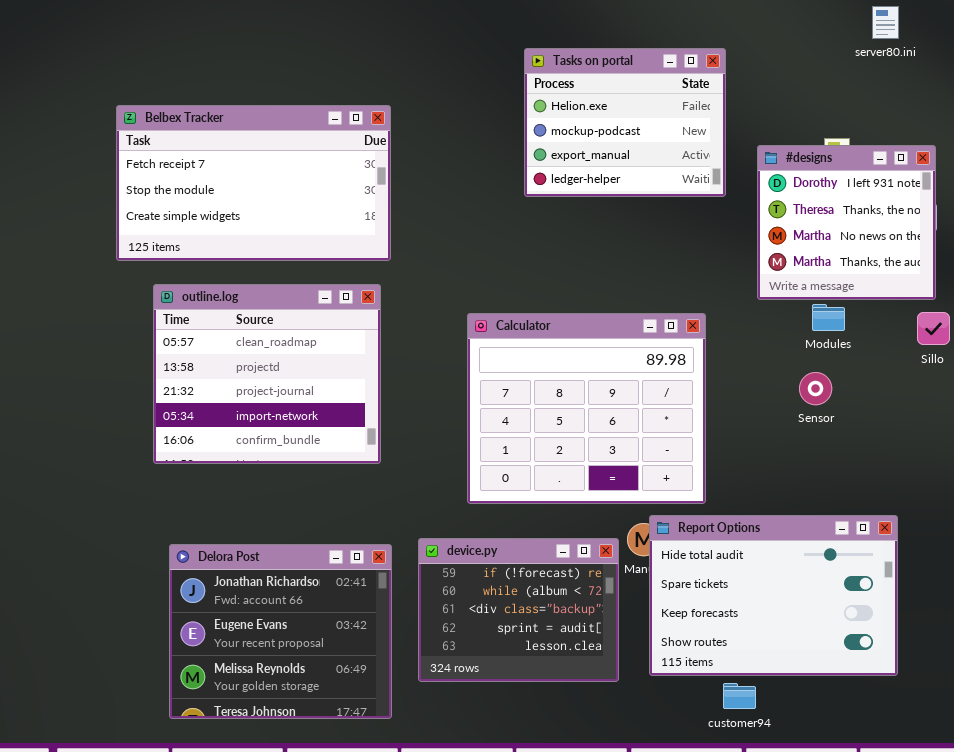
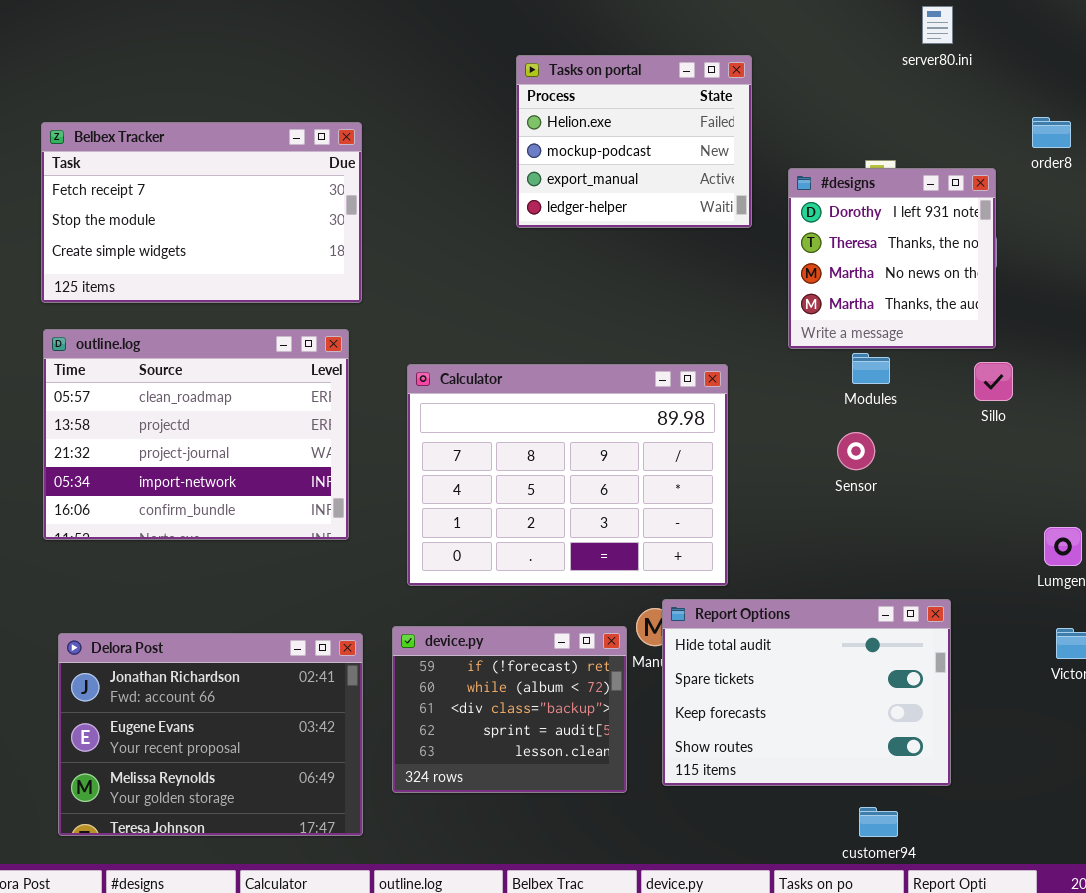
outline.log: [153,284,381,464] -> [43,329,349,540], resized
Calculator: [467,313,706,504] -> [407,364,728,586], resized
Delora Post: [169,544,392,719] -> [58,633,363,836], resized
customer94: [723,683,756,709] -> [859,807,898,837], moved

